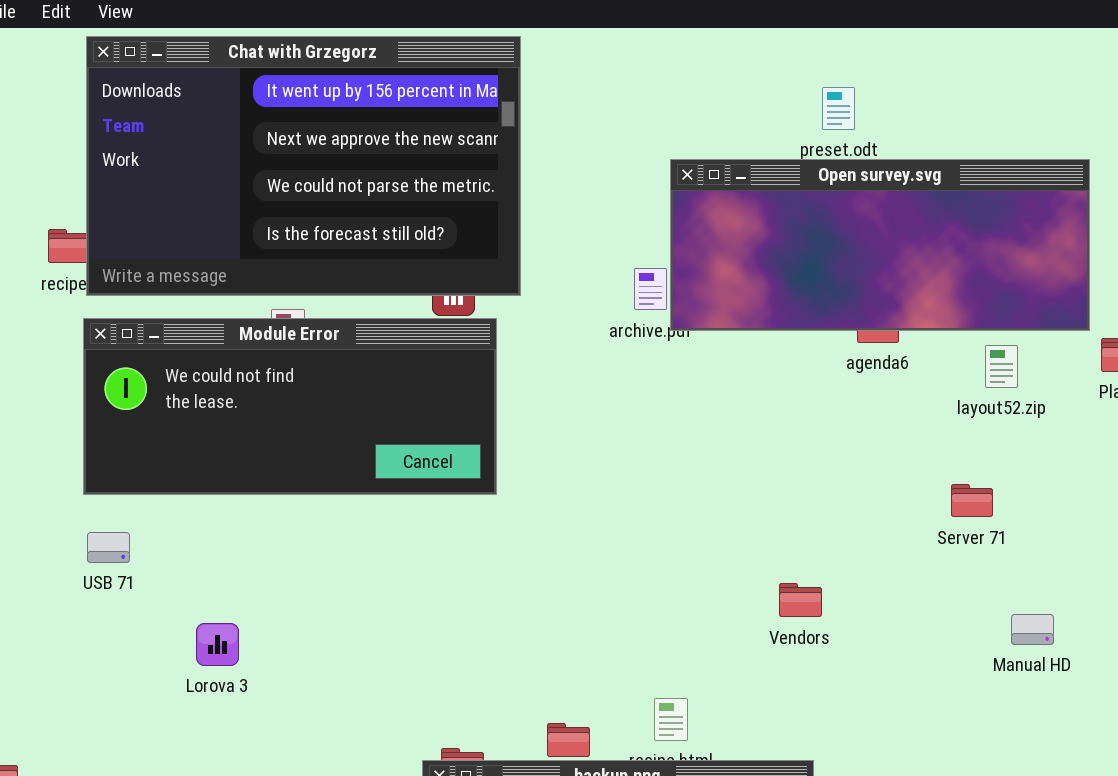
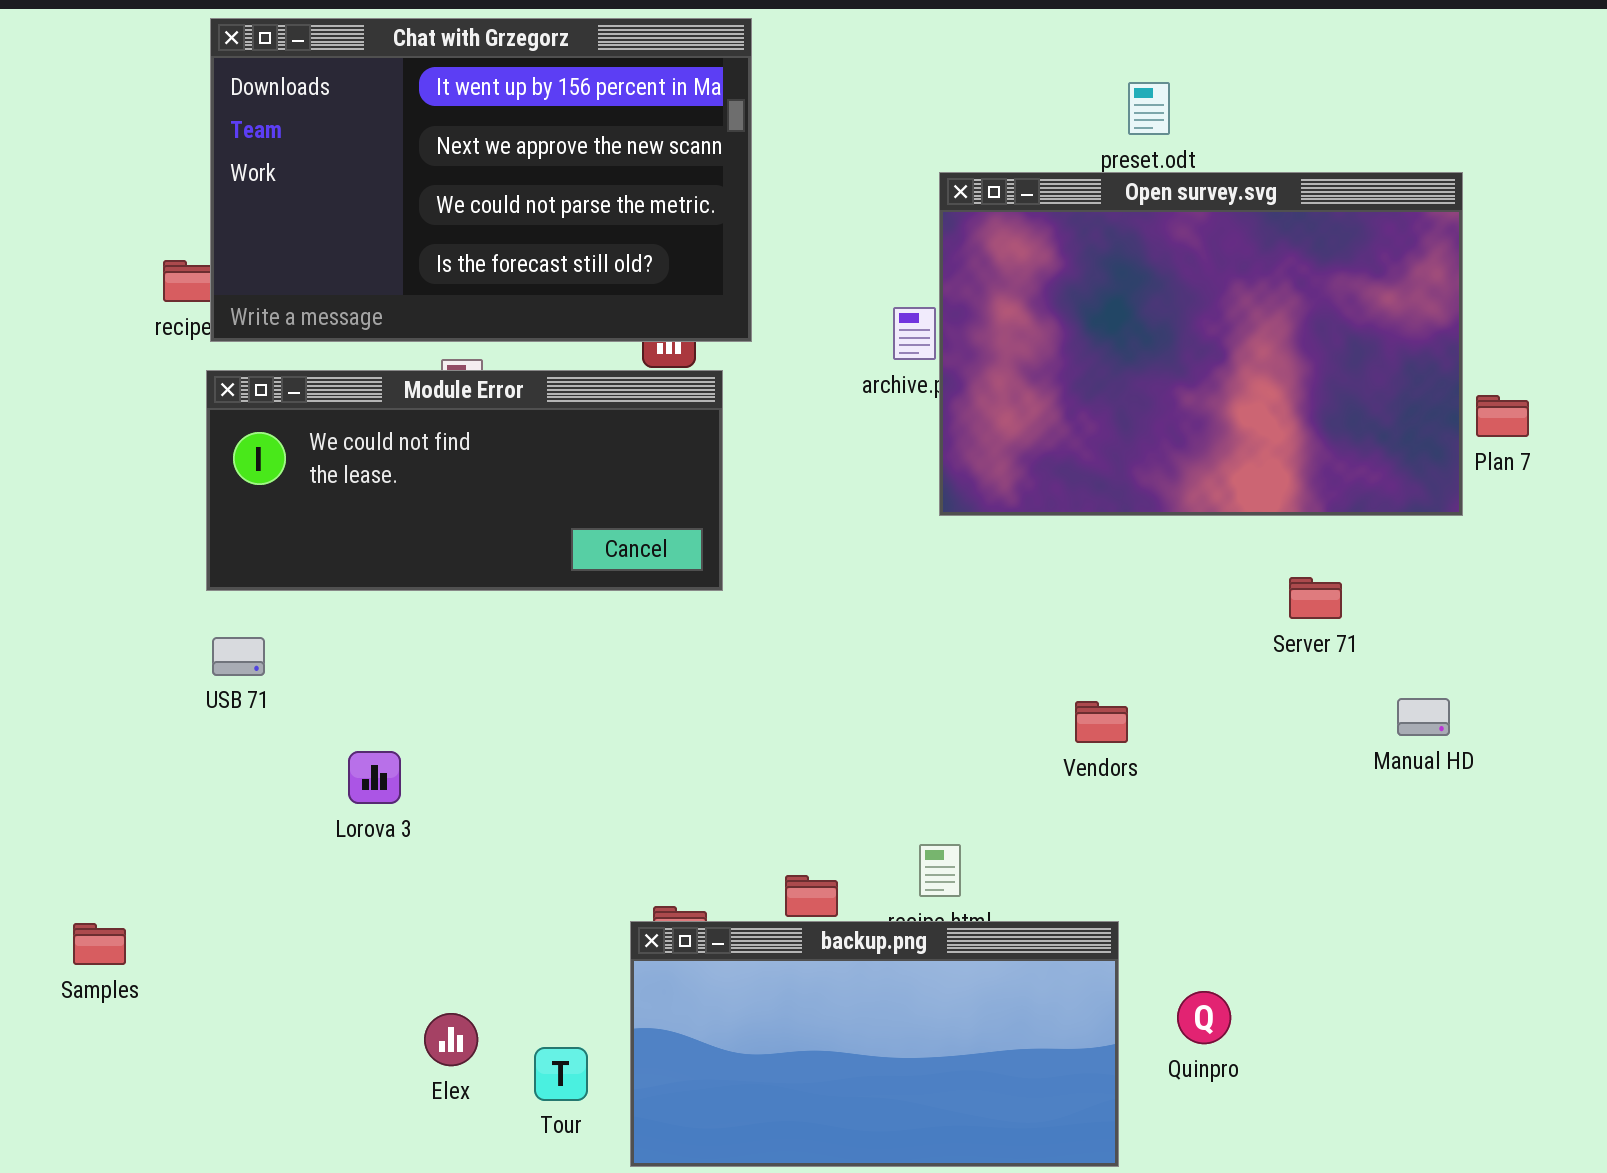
Open survey.svg: [670,159,1090,331] -> [939,172,1463,516], resized
Manual HD: [1011,614,1054,645] -> [1397,698,1450,736], moved

